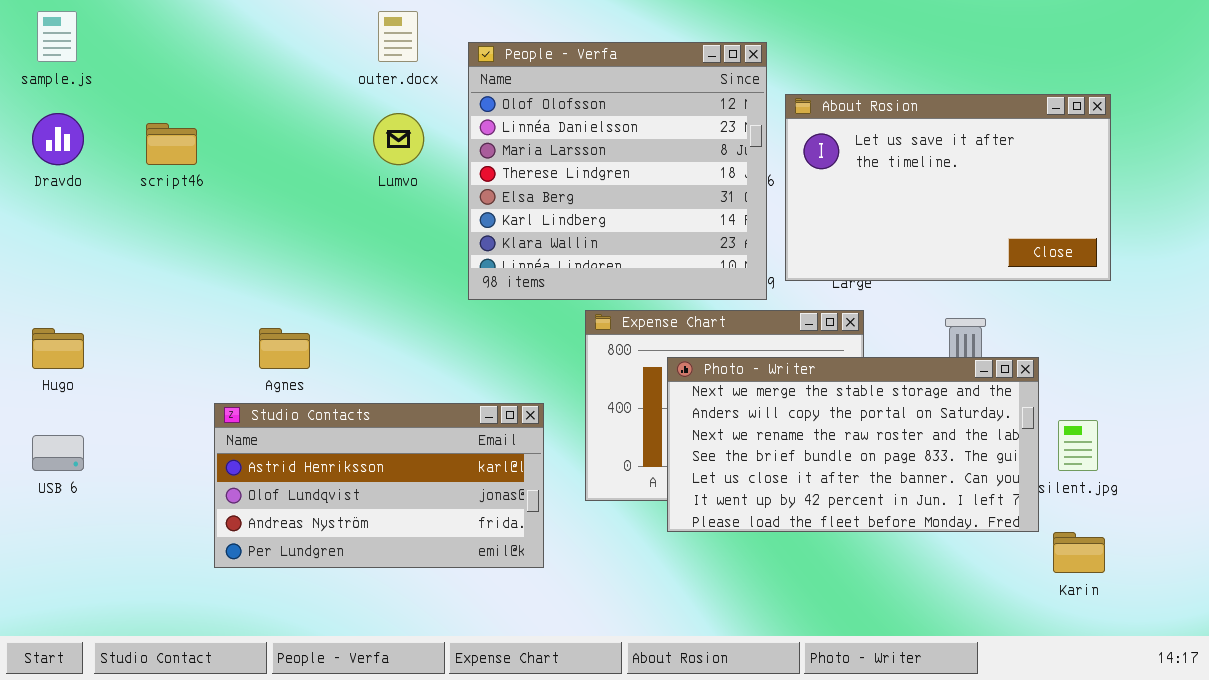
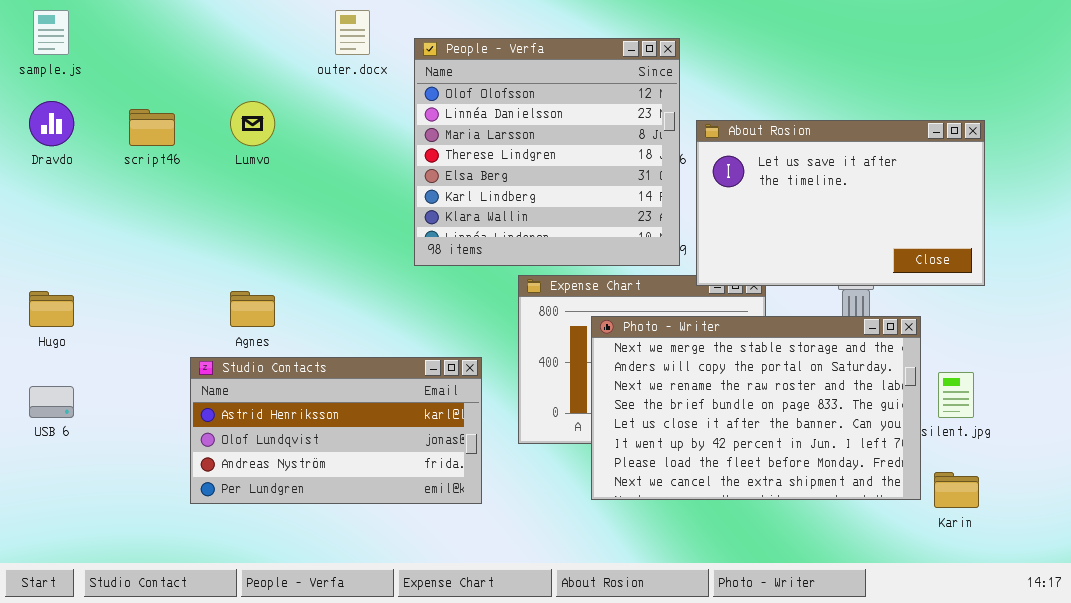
About Rosion: [785,94,1111,281] -> [696,120,985,286], moved
Lumvo: [373,113,424,165] -> [230,101,275,146], moved
Photo - Writer: [667,357,1039,532] -> [591,316,921,500], resized

